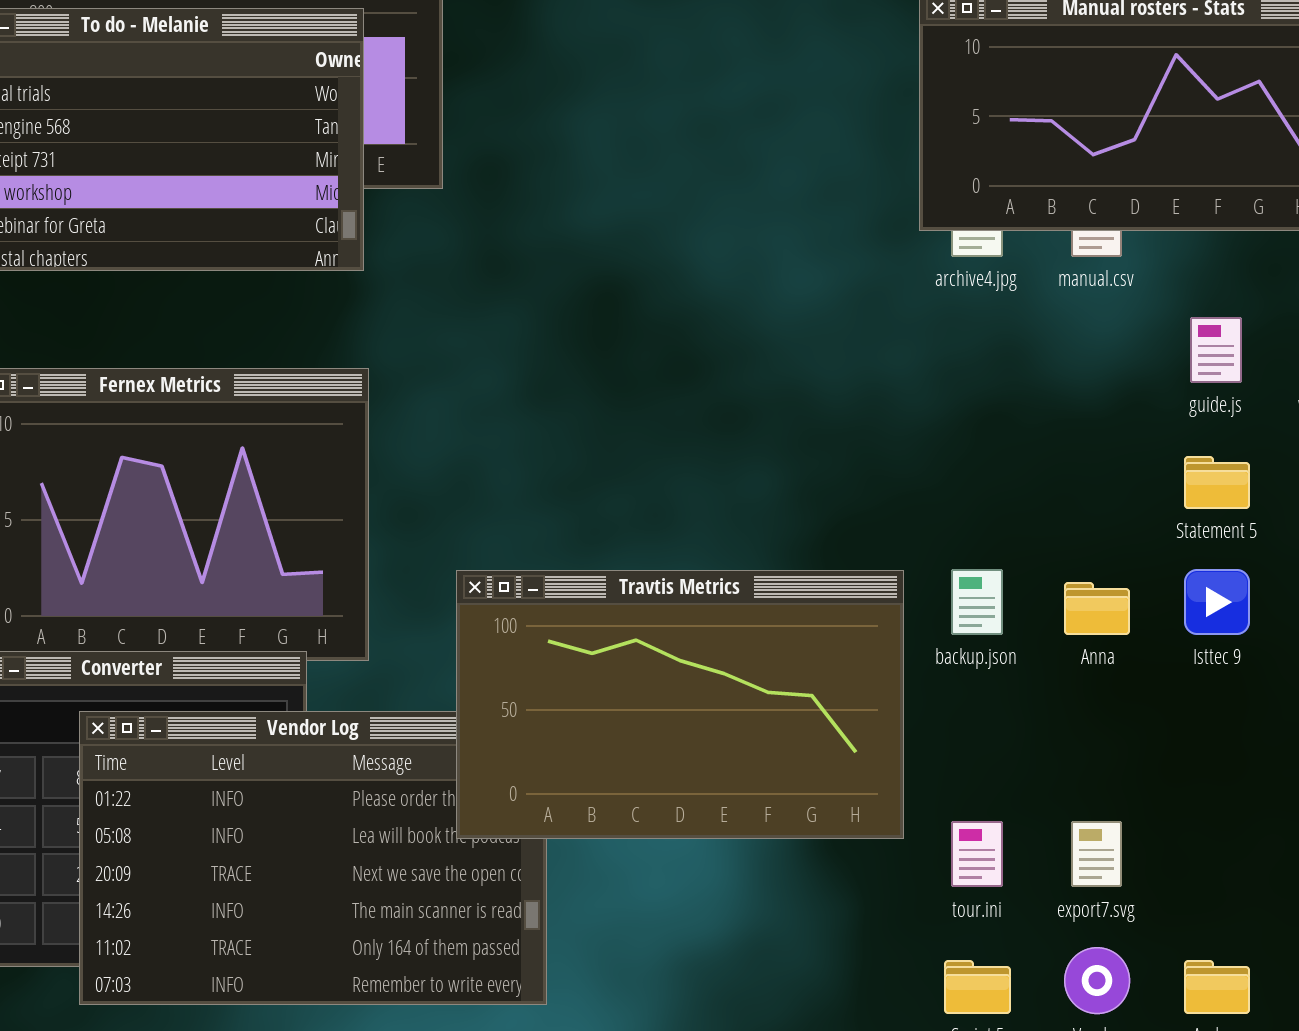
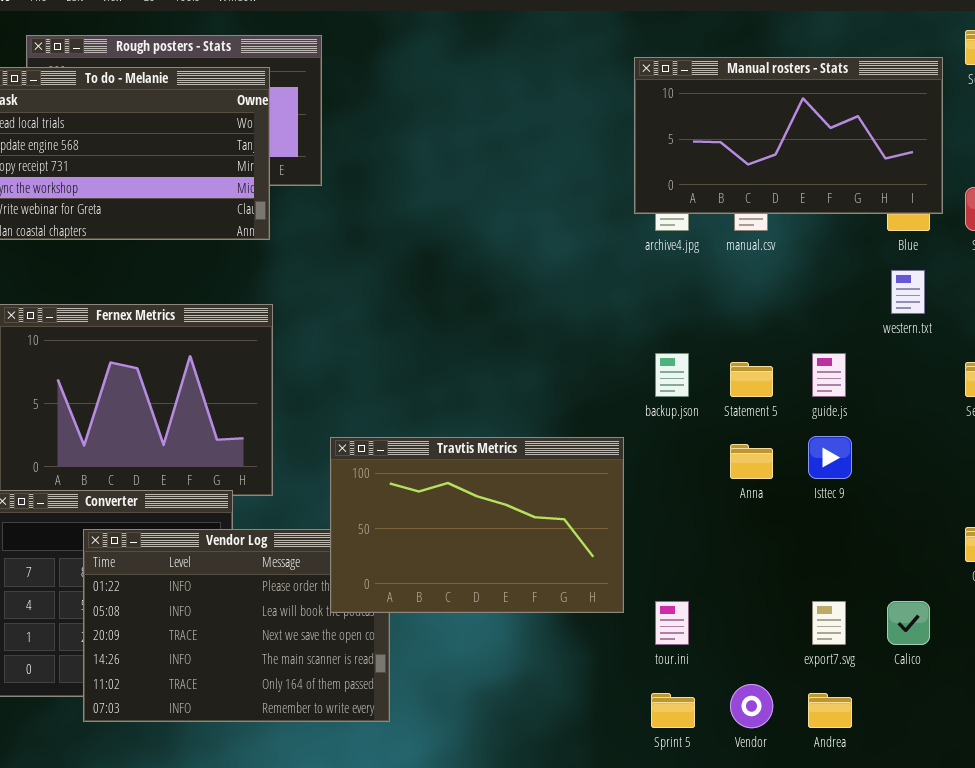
guide.js: [1190,317,1242,383] -> [812,353,846,397], moved
Statement 5: [1184,456,1250,509] -> [730,362,773,397], moved
backup.json: [951,569,1003,635] -> [655,353,689,397], moved
export7.svg: [1071,821,1122,887] -> [812,601,846,645], moved

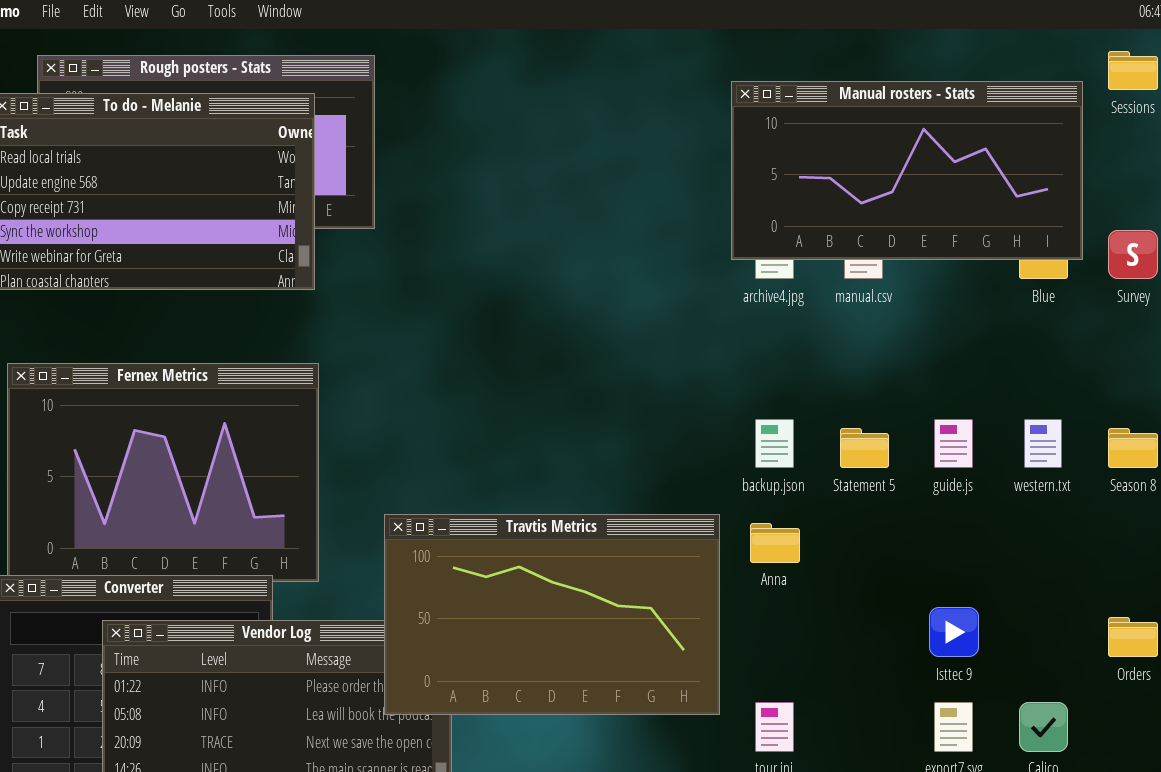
western.txt: [891,270,925,314] -> [1024,419,1062,468], moved
Isttec 9: [808,436,852,479] -> [929,607,979,657], moved
Anna: [730,444,773,479] -> [750,523,800,563], moved

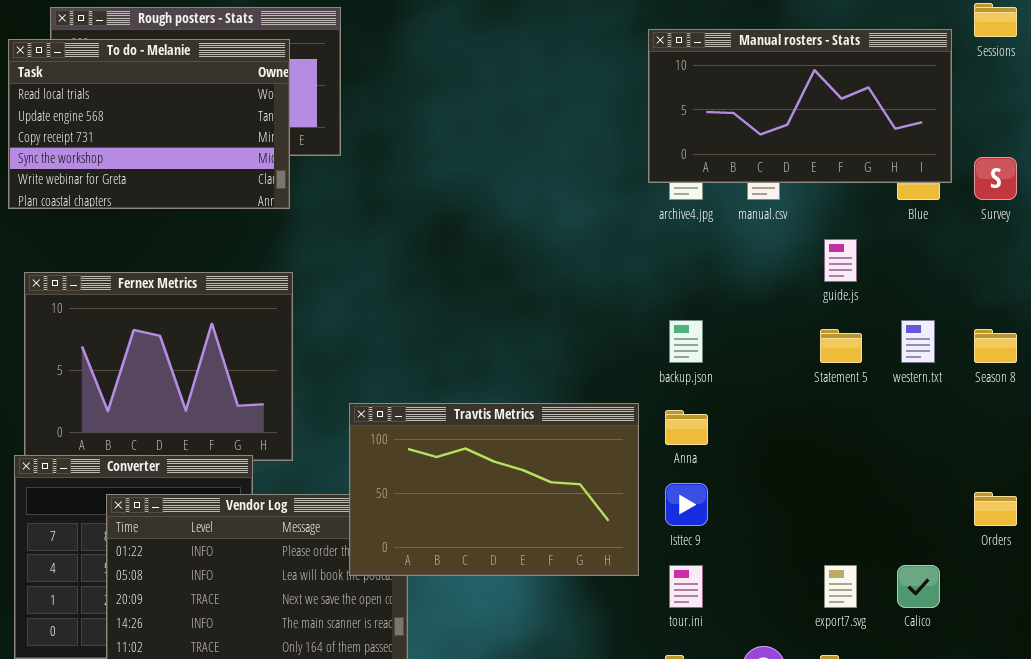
guide.js: [934,419,973,468] -> [824,239,857,282], moved
Statement 5: [840,428,889,468] -> [820,329,862,363], moved
Isttec 9: [929,607,979,657] -> [665,483,708,526], moved

